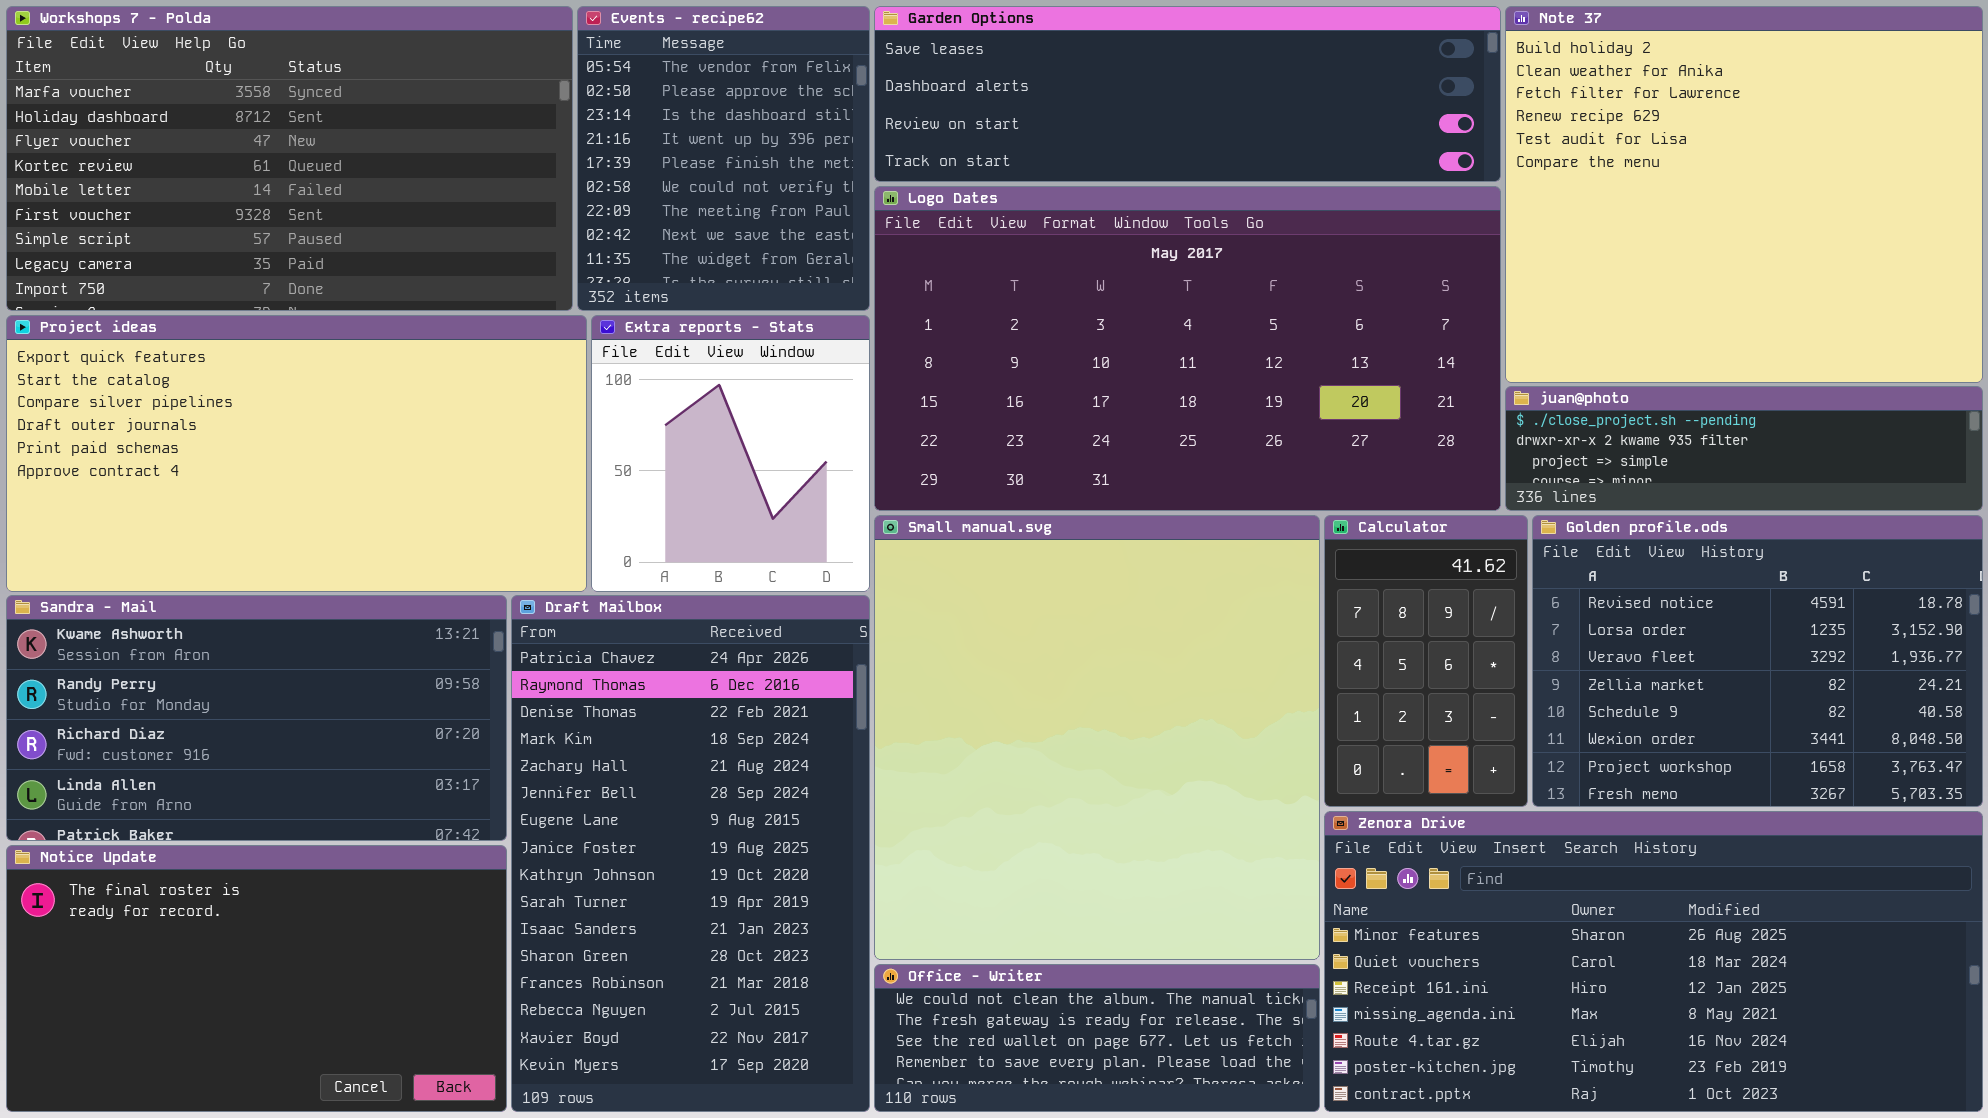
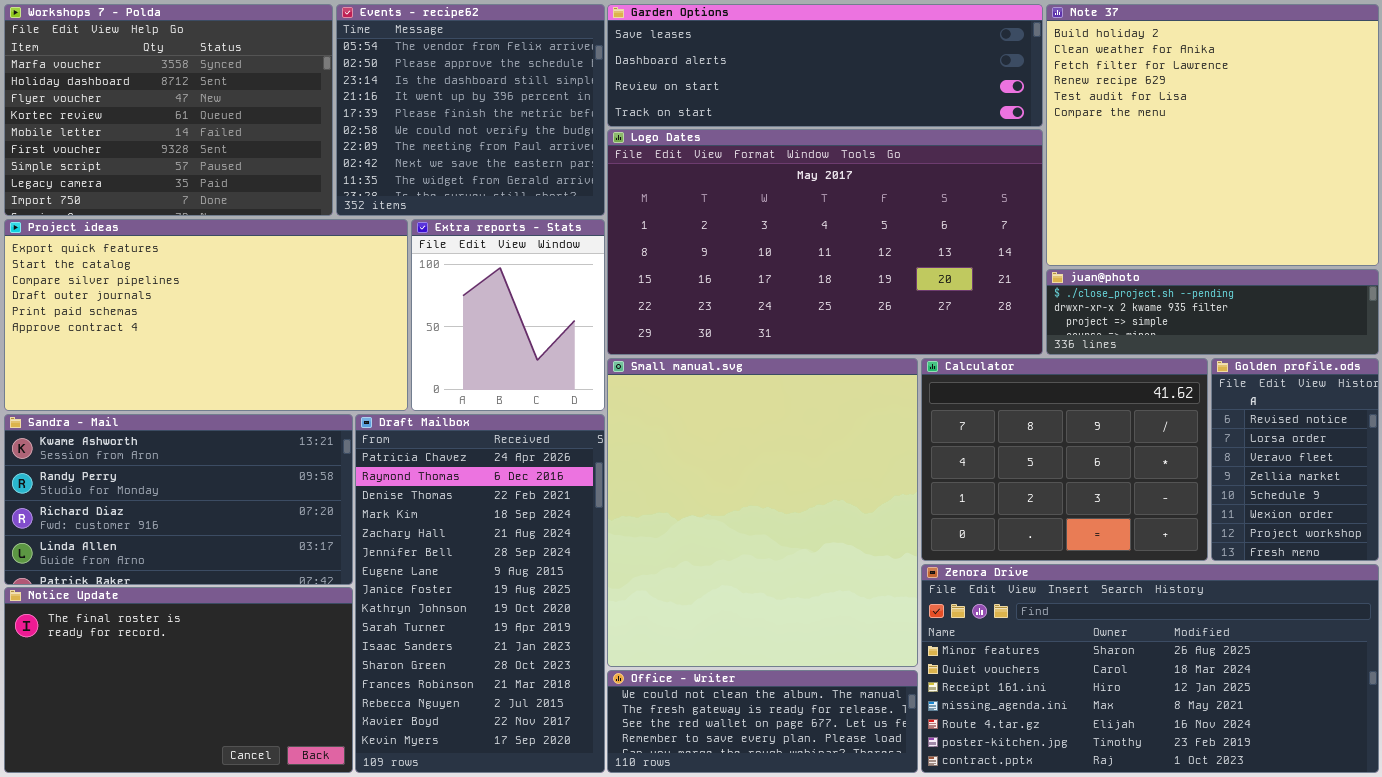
Workshops 7 - Polda: [6,6,573,311] -> [4,4,333,216], resized
Events - recipe62: [577,6,870,311] -> [336,4,605,216], resized
Calculator: [1324,515,1528,807] -> [921,358,1208,561], resized
Golden profile.ods: [1532,515,1983,807] -> [1211,358,1379,561], resized

